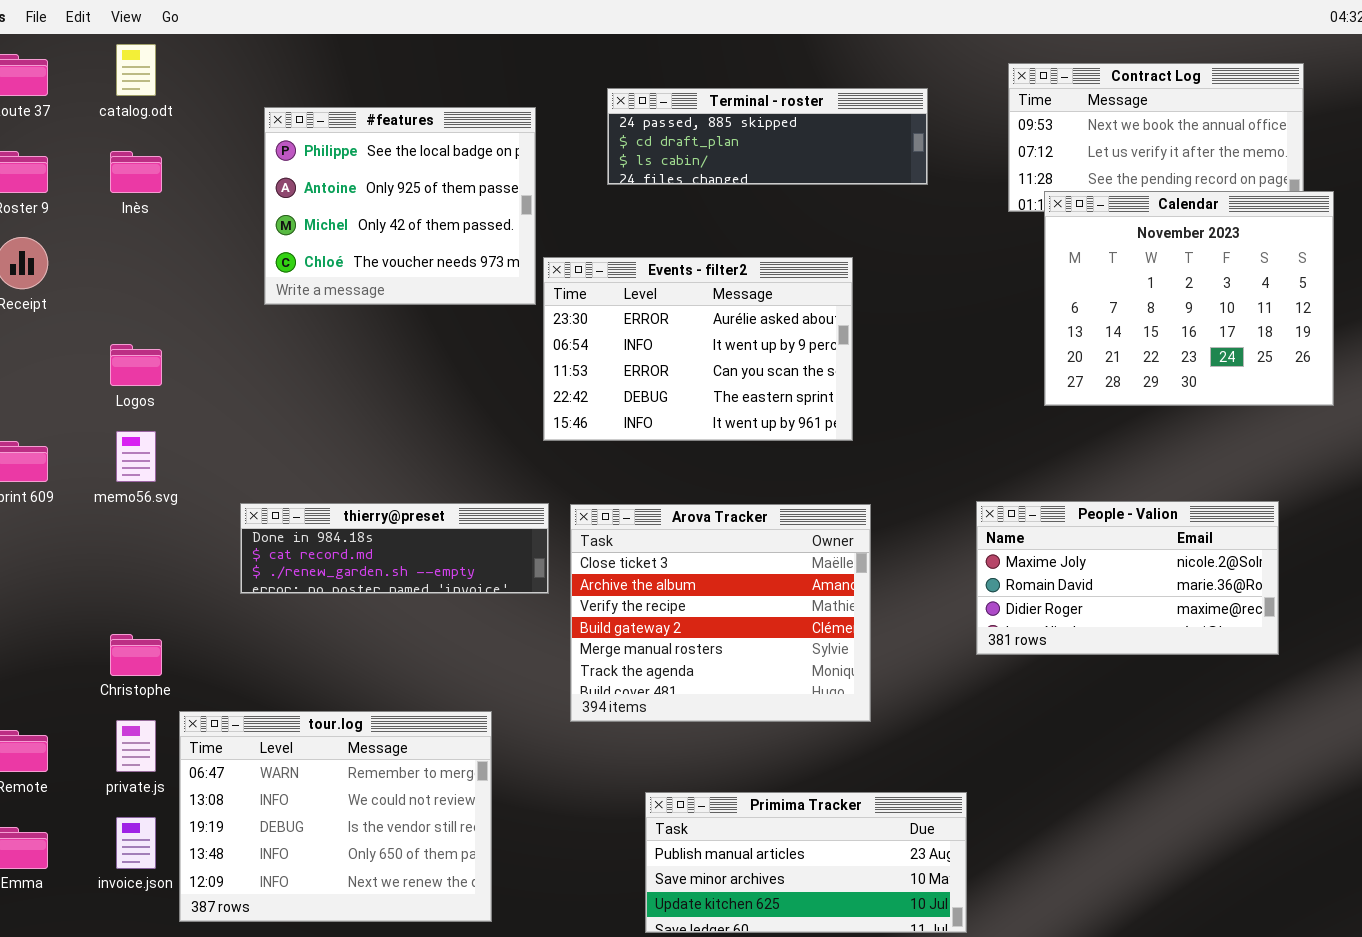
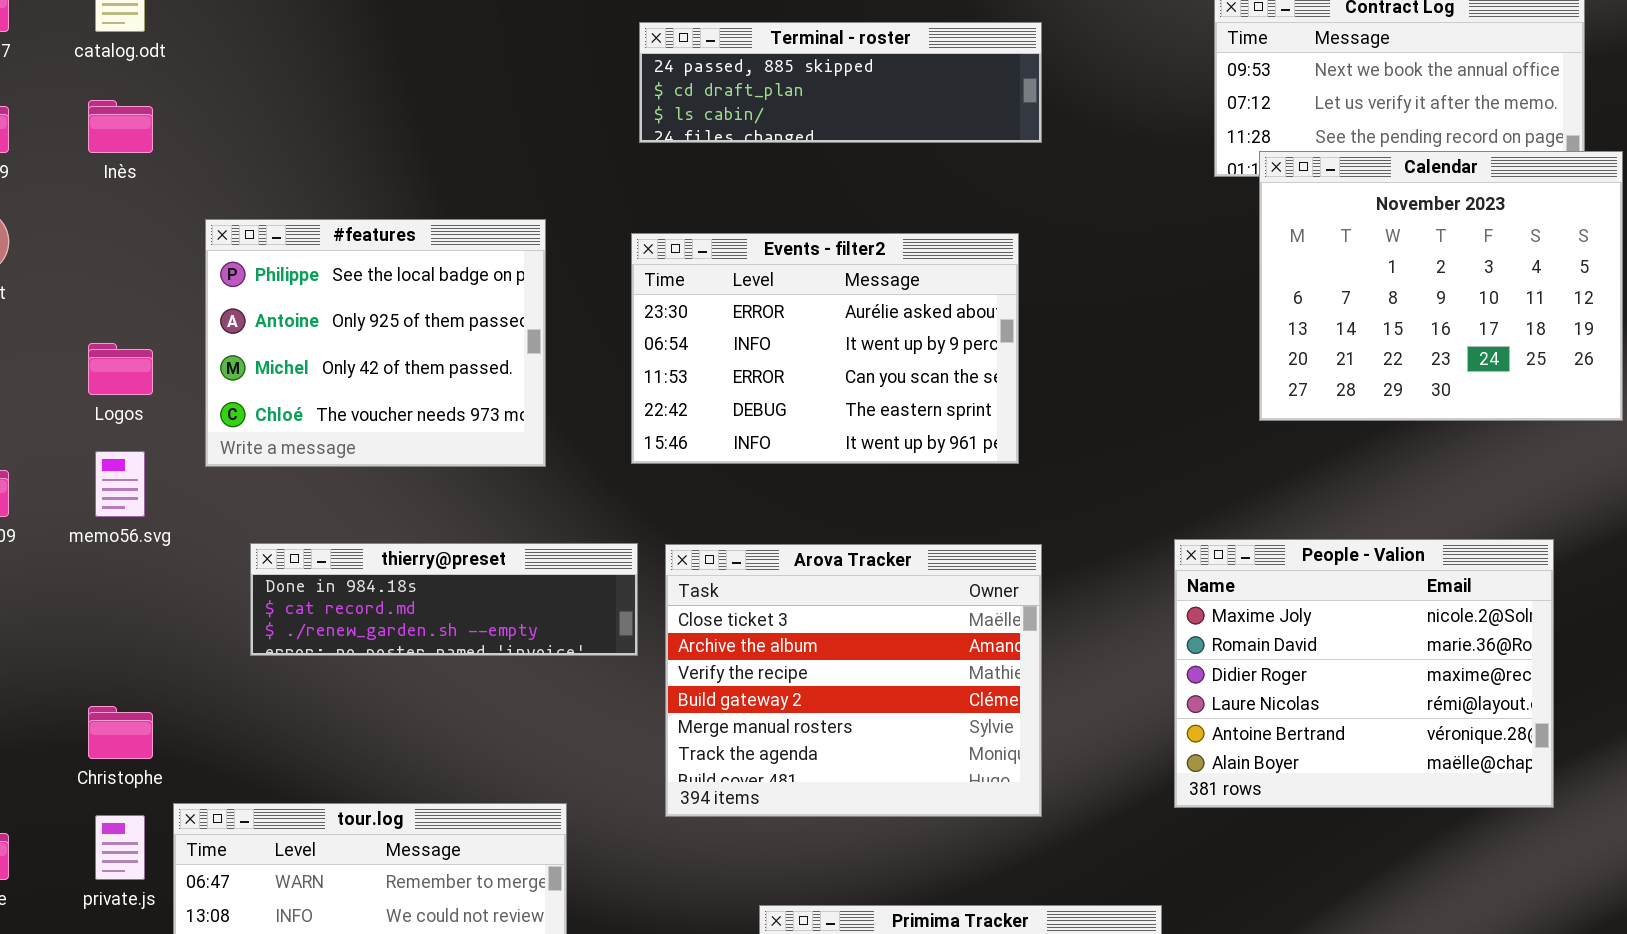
Terminal - roster: [607,88,928,185] -> [639,22,1042,143], moved
#features: [264,107,536,305] -> [205,219,546,467], moved
People - Valion: [976,501,1279,655] -> [1174,539,1554,808], resized

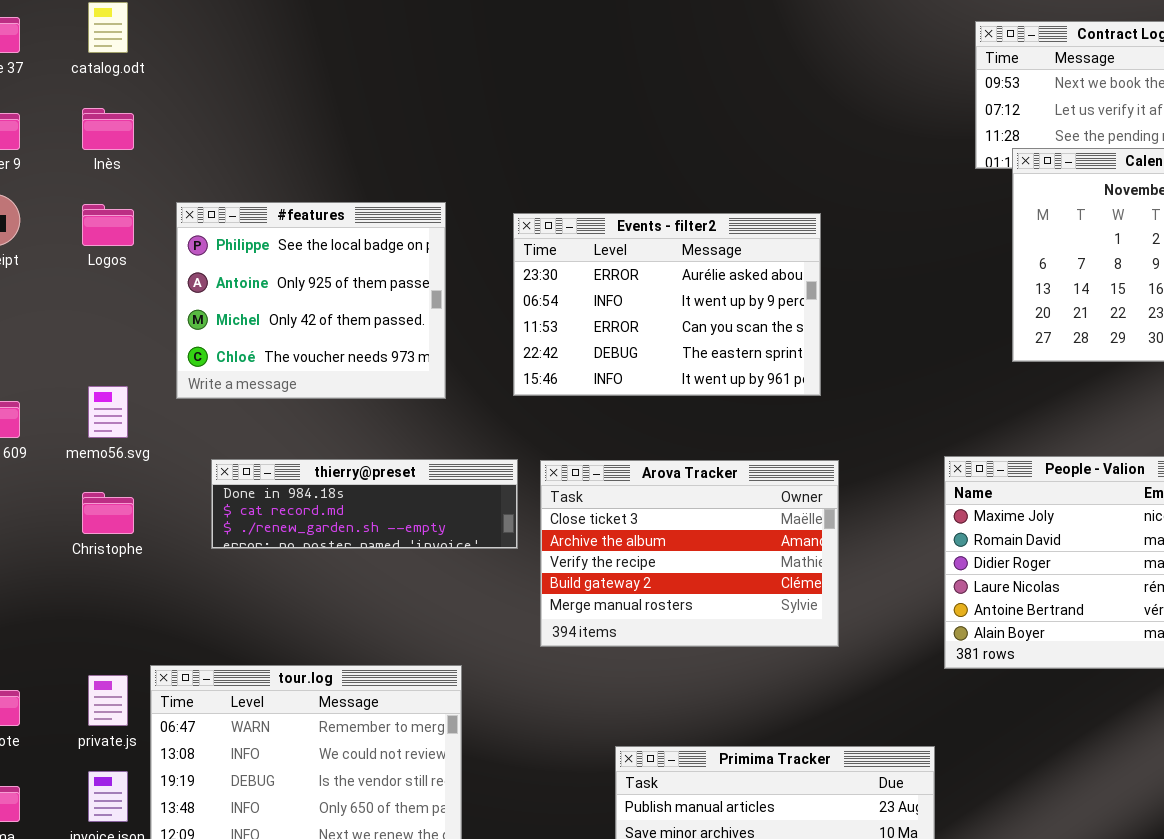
Terminal - roster: [639,22,1042,143] -> none, closed
Logos: [88,343,153,395] -> [82,204,134,246], moved
Arova Tracker: [665,544,1042,817] -> [540,460,839,647], resized
Christophe: [88,706,153,759] -> [82,492,134,534], moved

